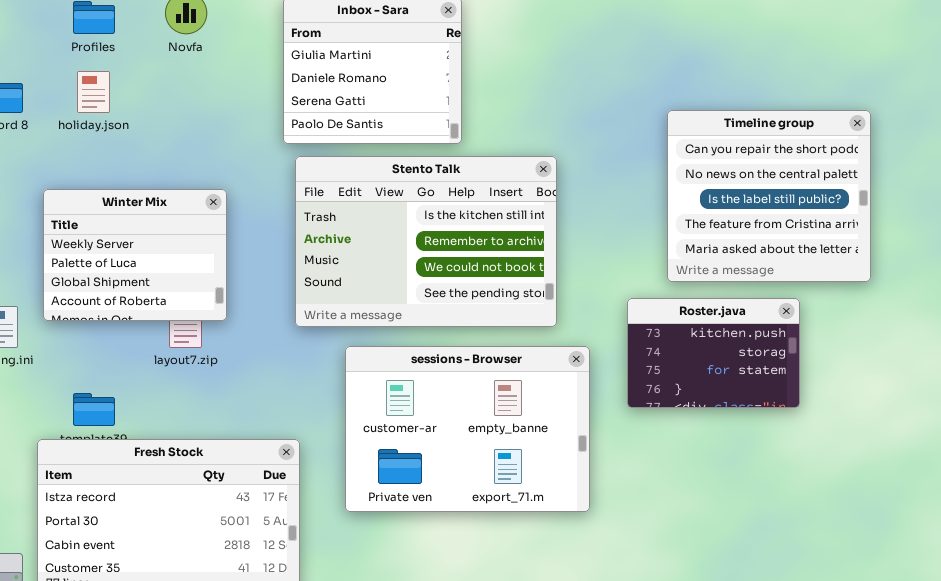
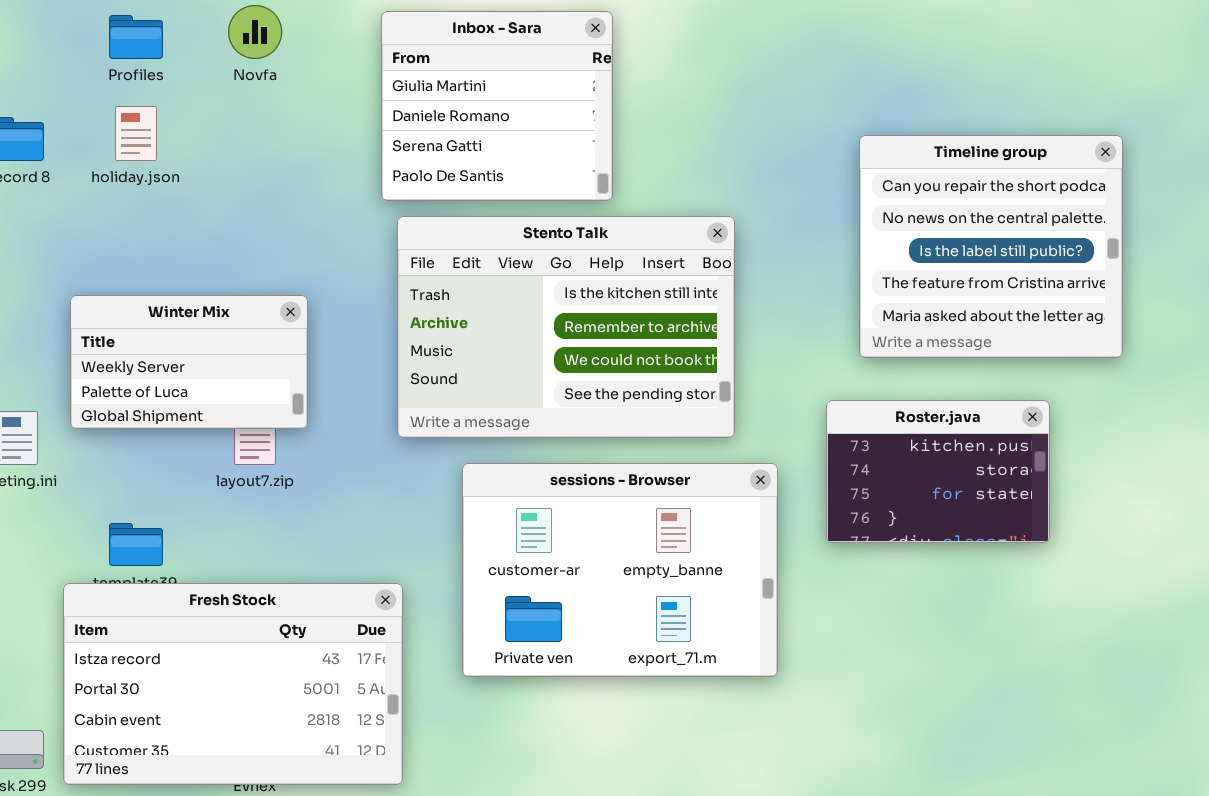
Timeline group: [667,110,871,282] -> [859,135,1123,358], moved
Winter Mix: [43,189,227,321] -> [70,295,308,429], resized

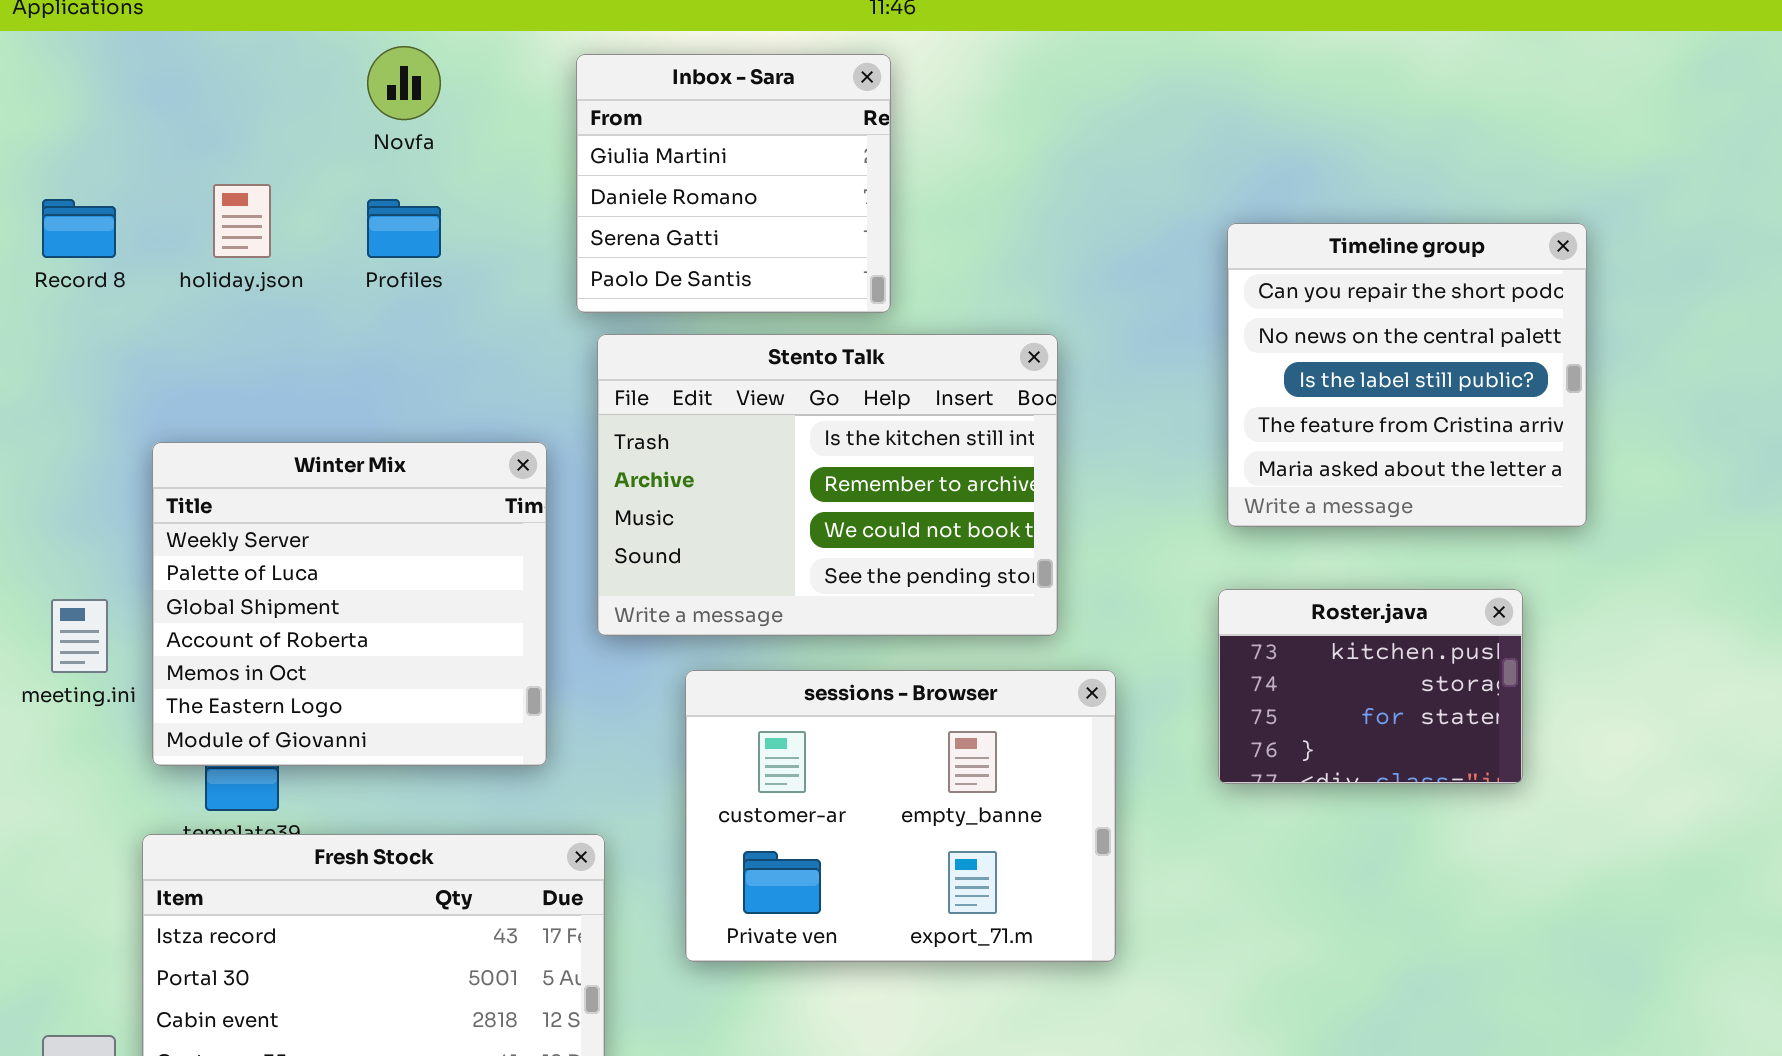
Profiles: [109,15,163,59] -> [367,199,441,258], moved
Winter Mix: [70,295,308,429] -> [152,442,547,766], resized
Roster.java: [826,400,1050,543] -> [1218,589,1523,784], moved

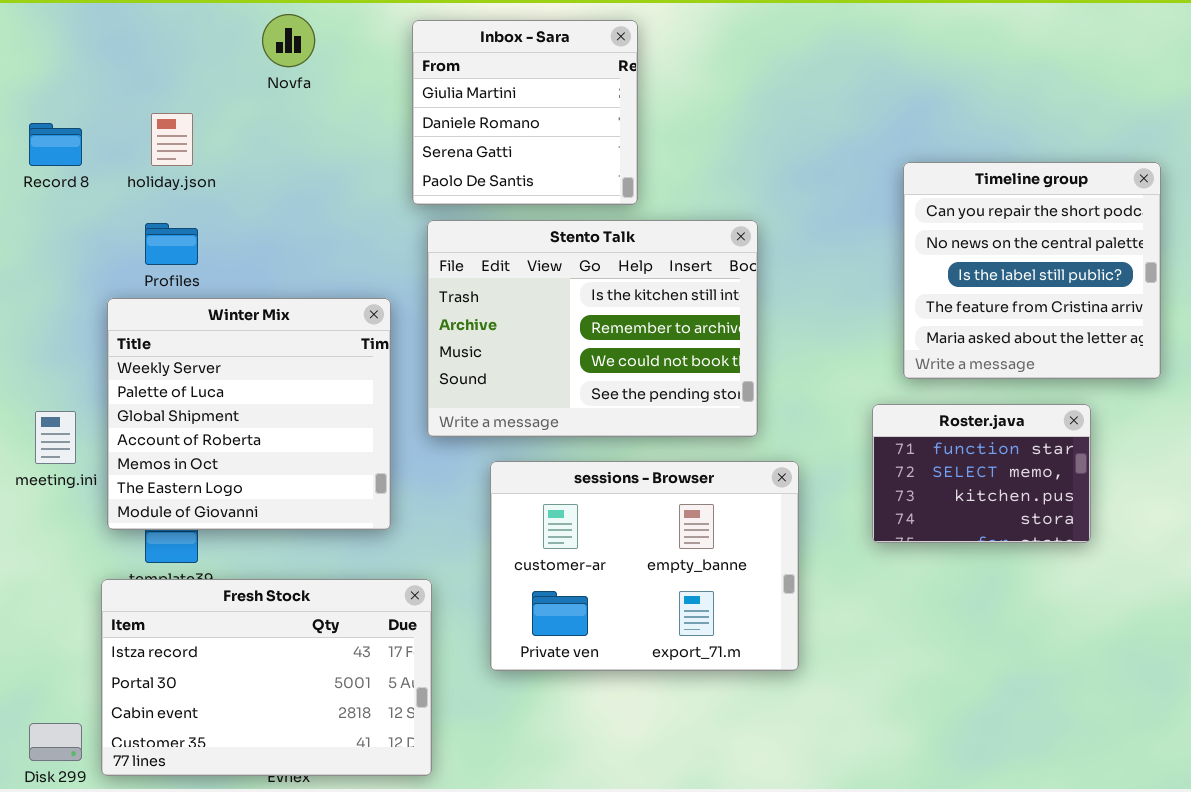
Profiles: [367,199,441,258] -> [145,223,198,265], moved
Timeline group: [1227,223,1587,527] -> [903,162,1161,379], moved
Roster.java: [1218,589,1523,784] -> [872,404,1091,543], scrolled up 2 rows

